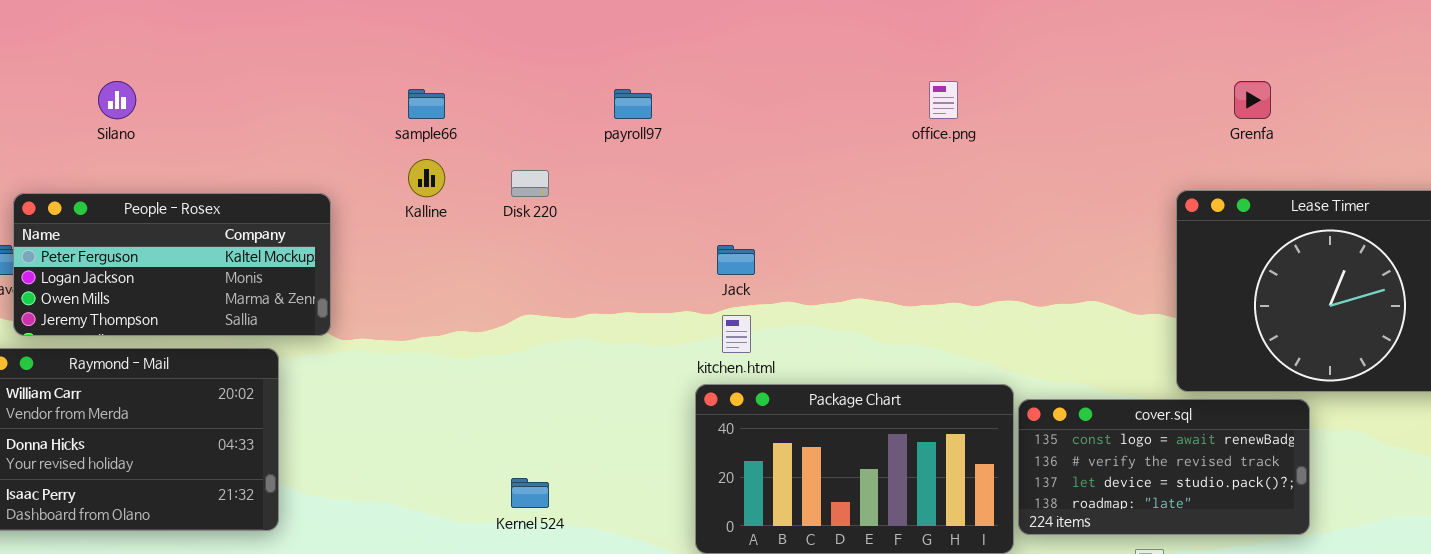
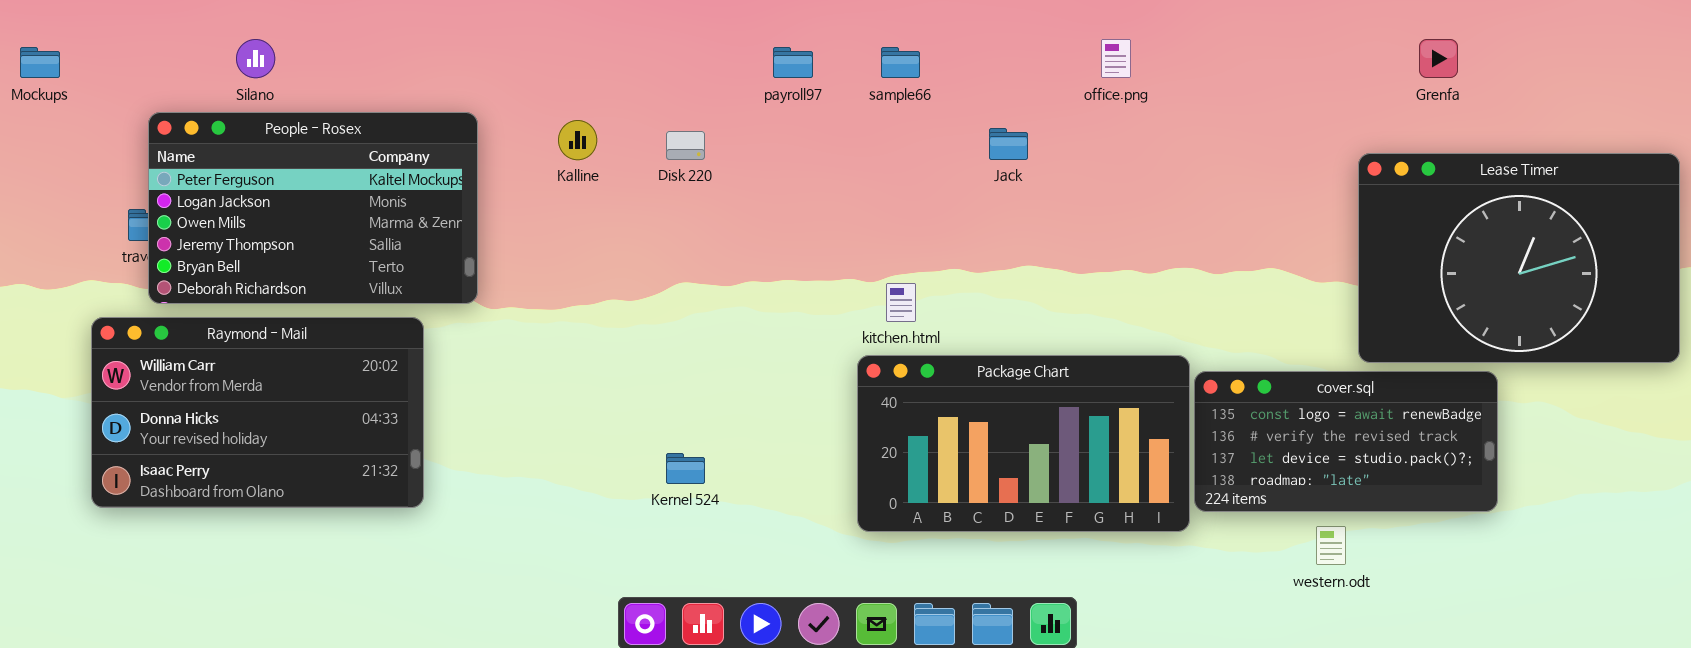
sample66: [408,89,445,119] -> [881,47,920,78], moved
People - Rosex: [13,193,331,336] -> [148,112,478,304], resized
Jack: [717,245,755,275] -> [989,128,1028,160], moved

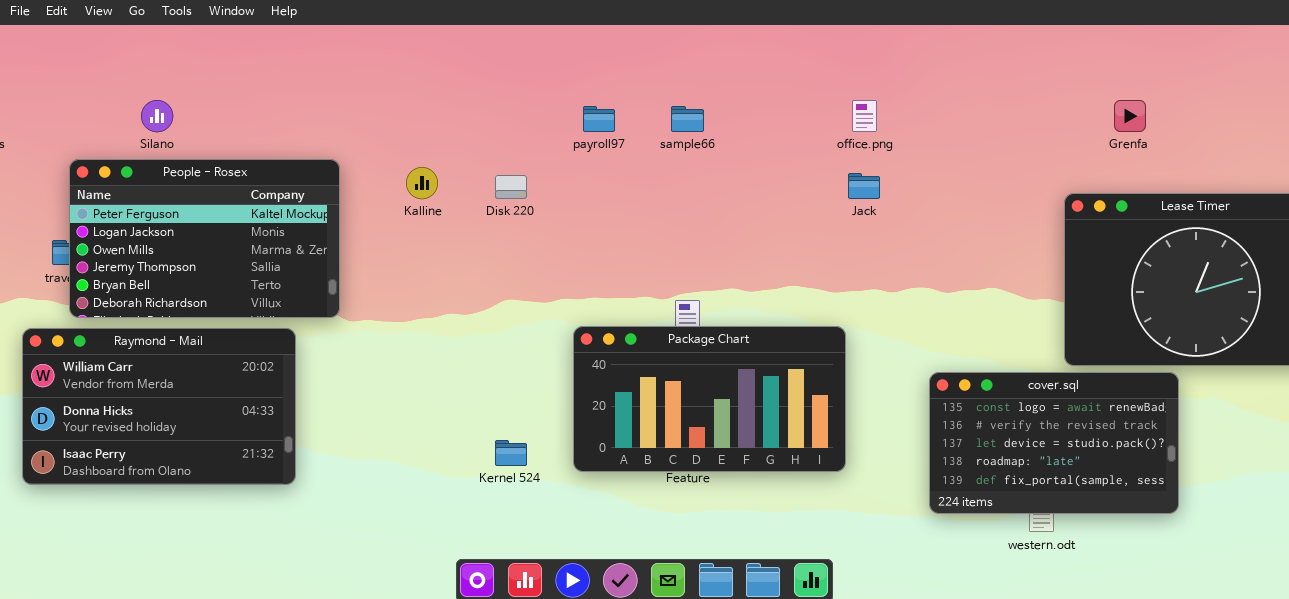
Jack: [989,128,1028,160] -> [848,173,880,199], moved
Package Chart: [857,355,1190,532] -> [573,326,846,472], moved
cover.sql: [1194,371,1498,512] -> [929,372,1179,514], resized

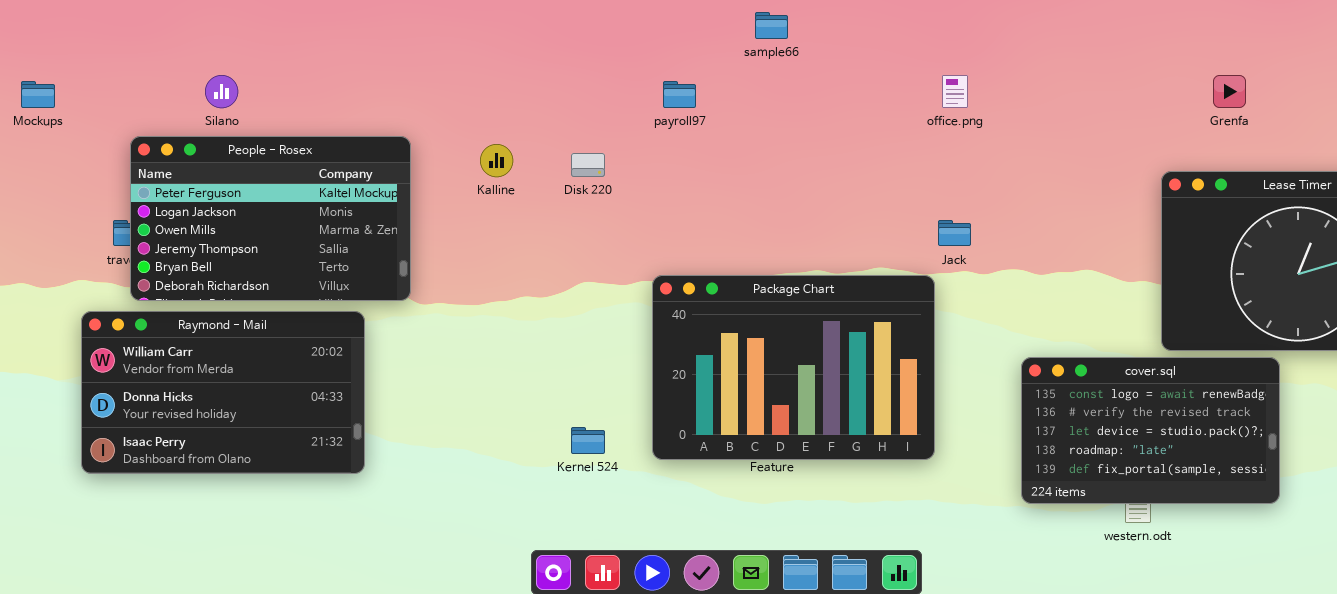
sample66: [671,106,704,132] -> [755,12,788,39], moved
Jack: [848,173,880,199] -> [938,220,971,246], moved
Package Chart: [573,326,846,472] -> [652,275,935,460], resized

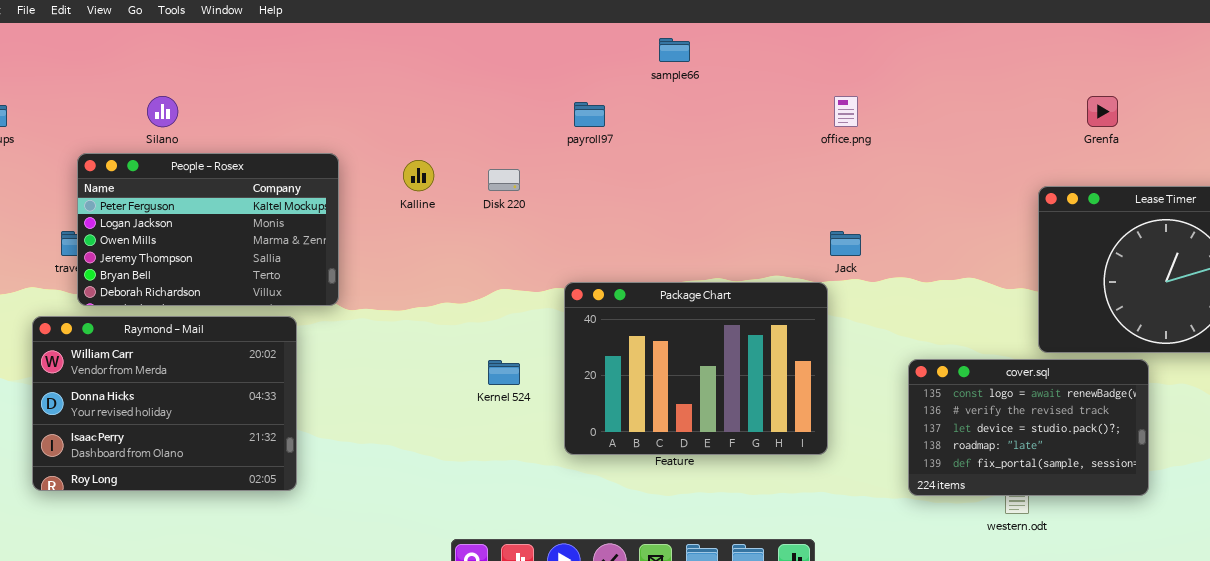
Raymond - Mail: [81,311,365,474] -> [32,316,297,491], resized
Kernel 524: [571,427,605,454] -> [488,360,520,385], moved

